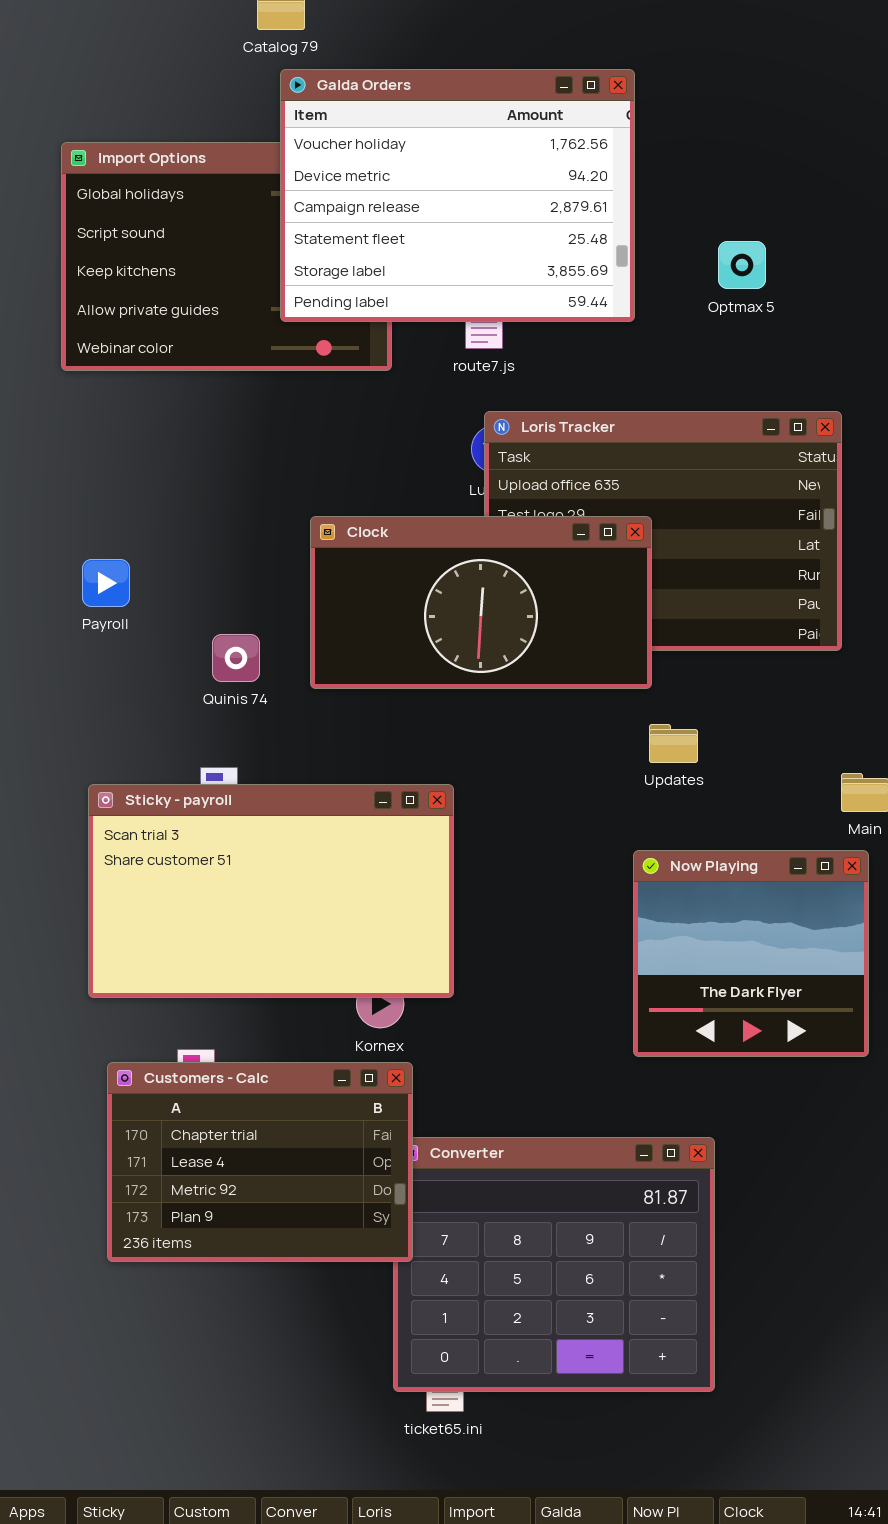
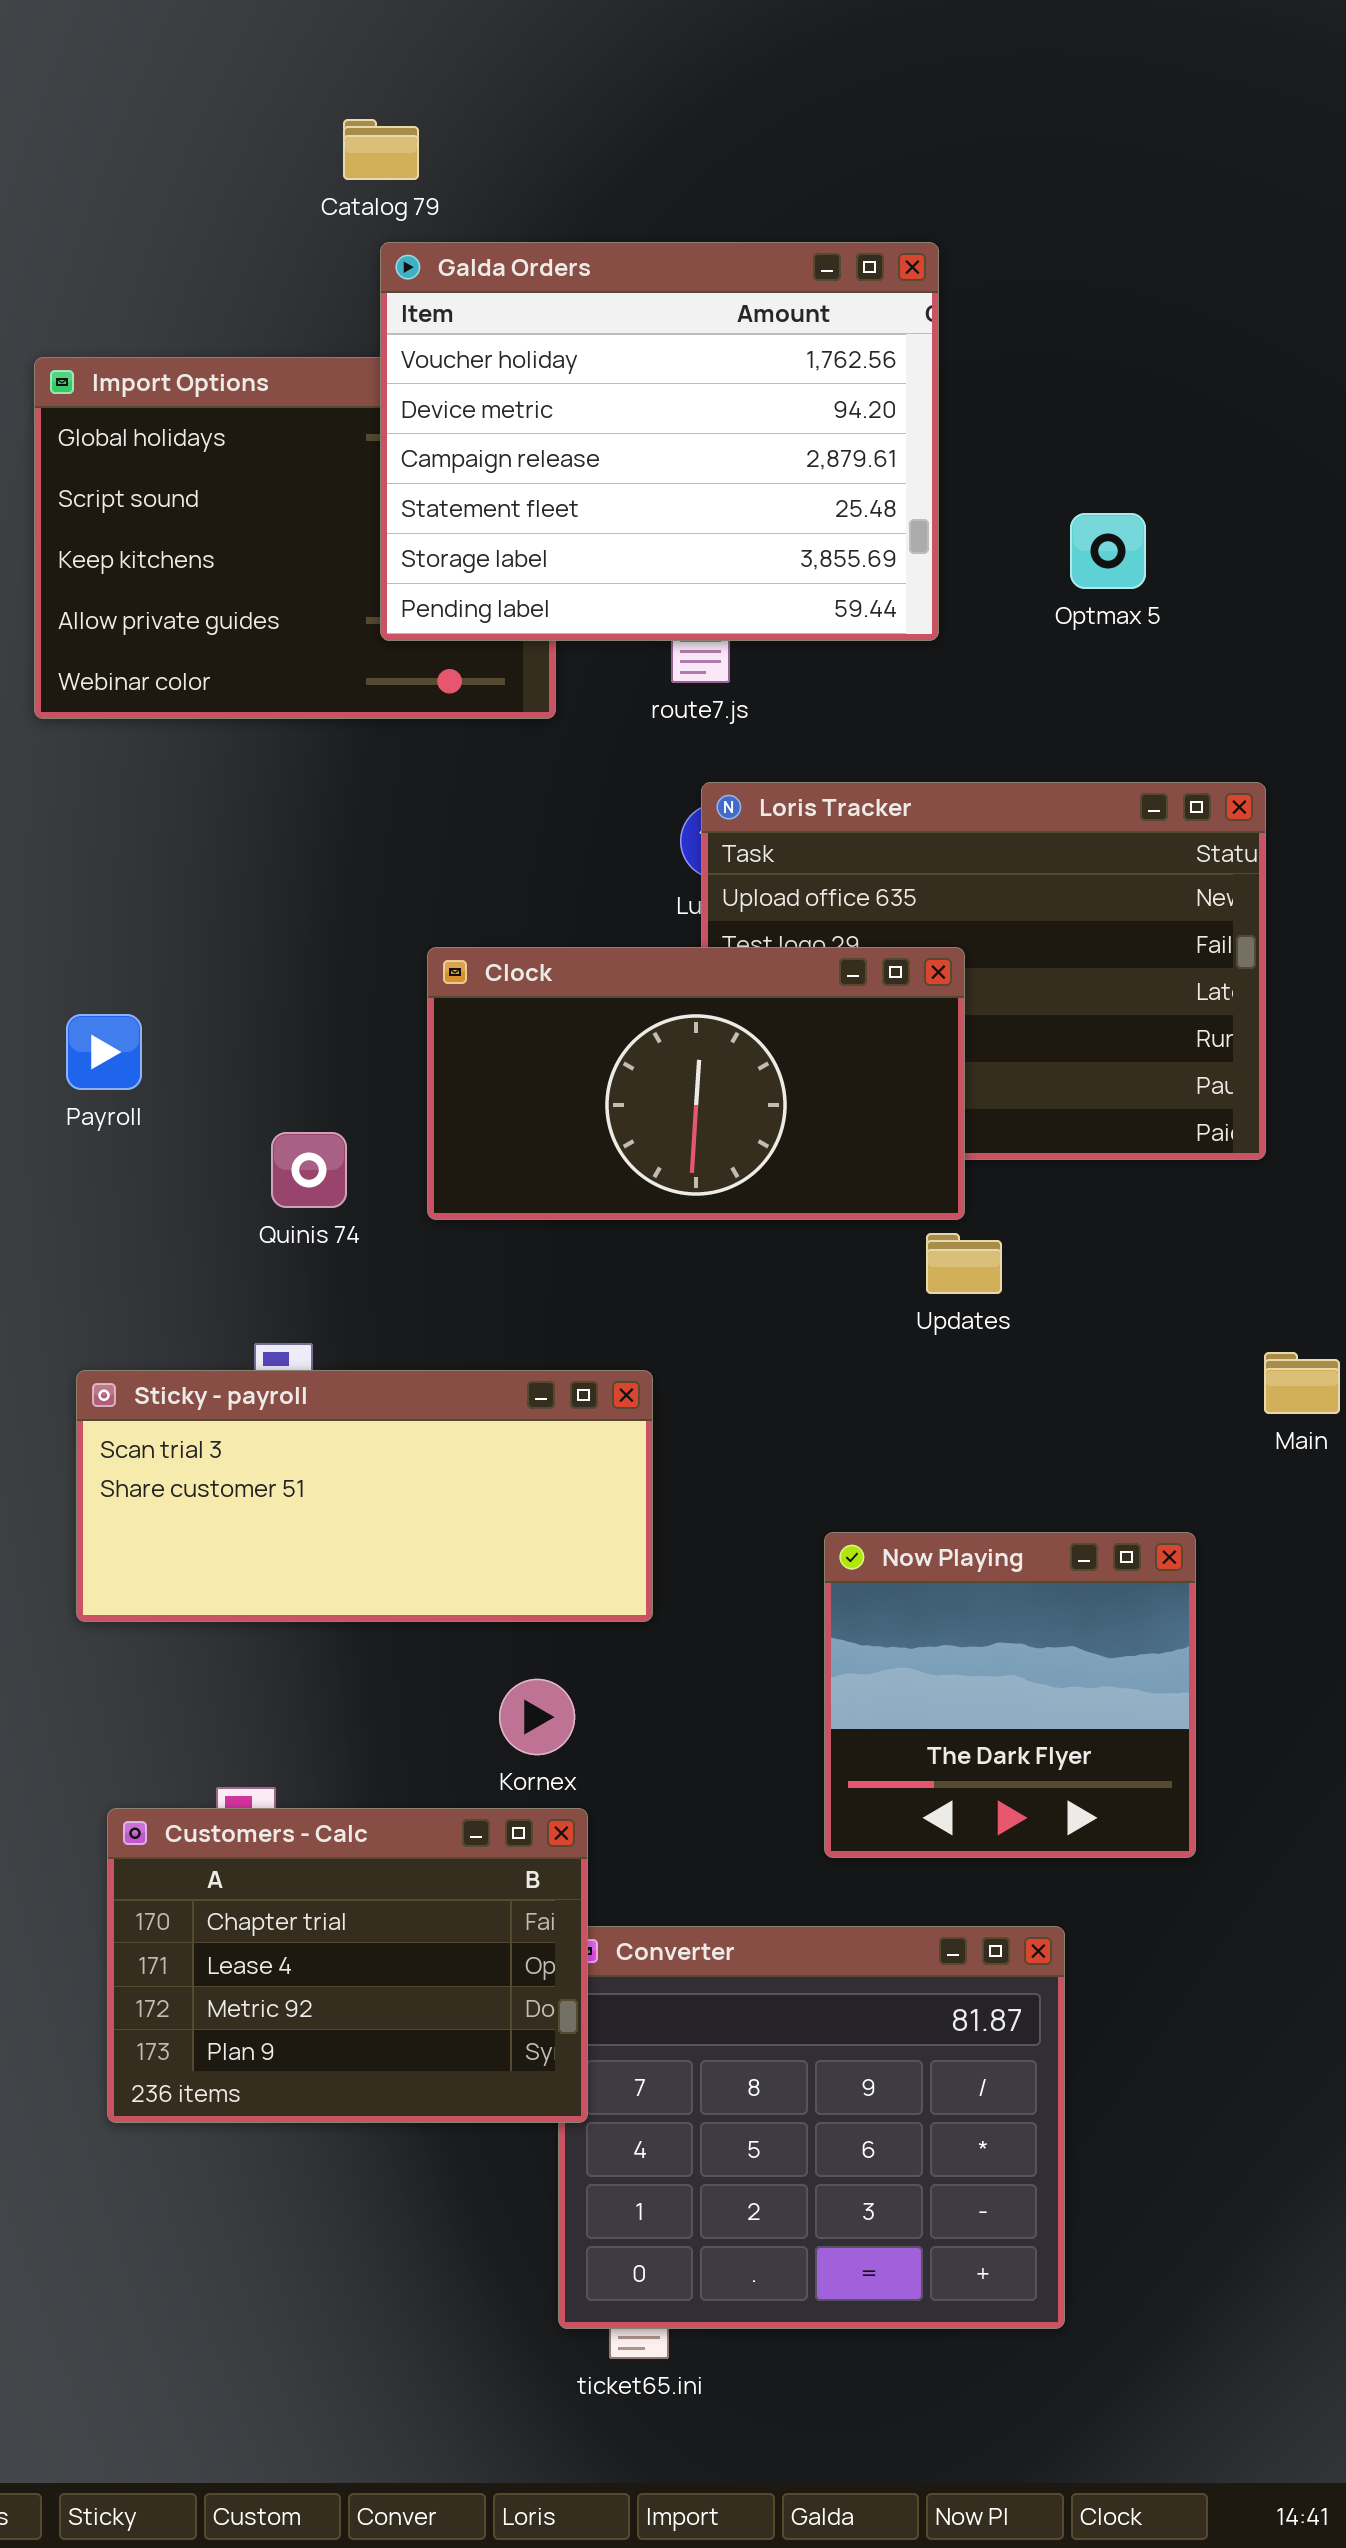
Updates: [649,724,698,763] -> [926,1233,1002,1294], moved
Sticky - payroll: [88,784,454,998] -> [76,1370,653,1622], resized
Now Playing: [633,850,869,1057] -> [824,1532,1196,1858], moved

